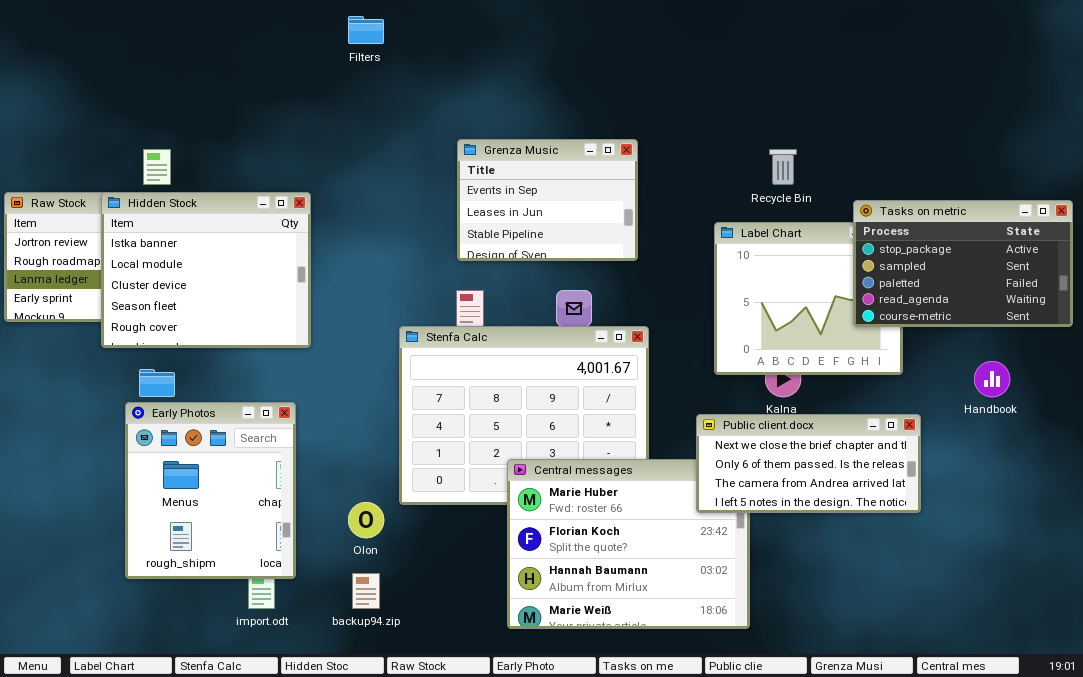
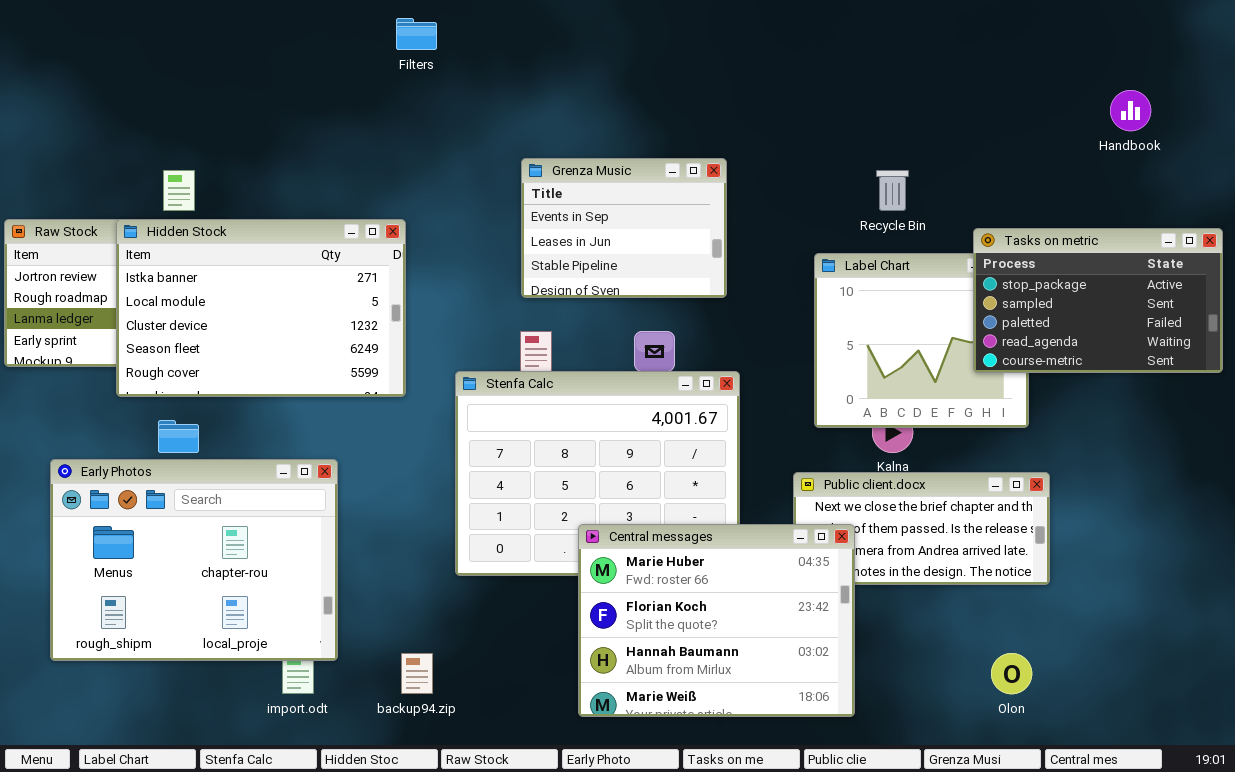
Hidden Stock: [101,192,311,348] -> [116,219,406,397], resized
Handbook: [974,361,1010,397] -> [1110,90,1151,131], moved
Early Photos: [125,402,296,579] -> [50,459,338,661], resized
Central messages: [507,459,750,629] -> [578,524,855,717], raised
Olon: [348,502,384,538] -> [991,653,1032,694], moved

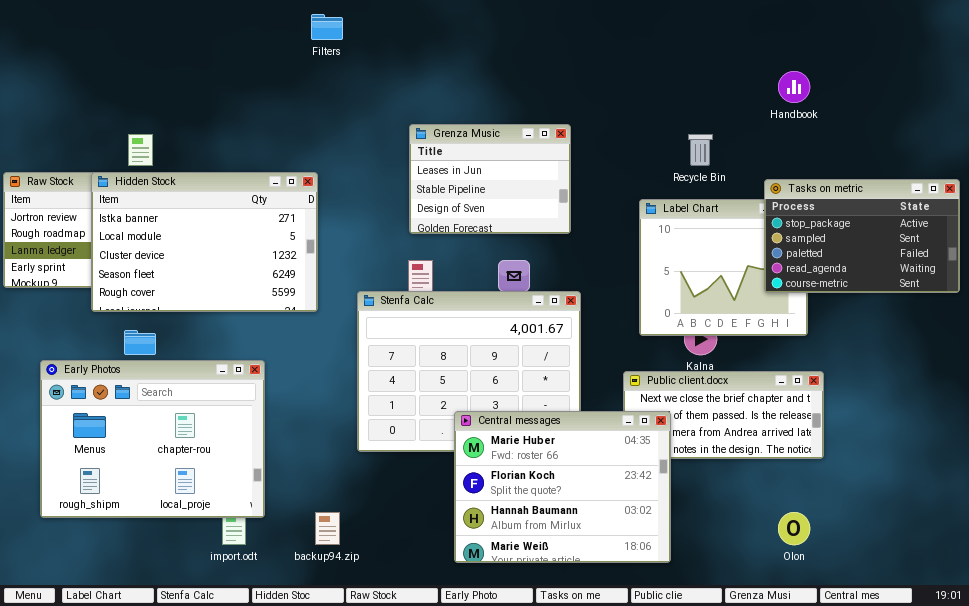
Handbook: [1110,90,1151,131] -> [778,71,810,103], moved
Grenza Music: [521,158,727,298] -> [409,124,571,234], scrolled down 1 row

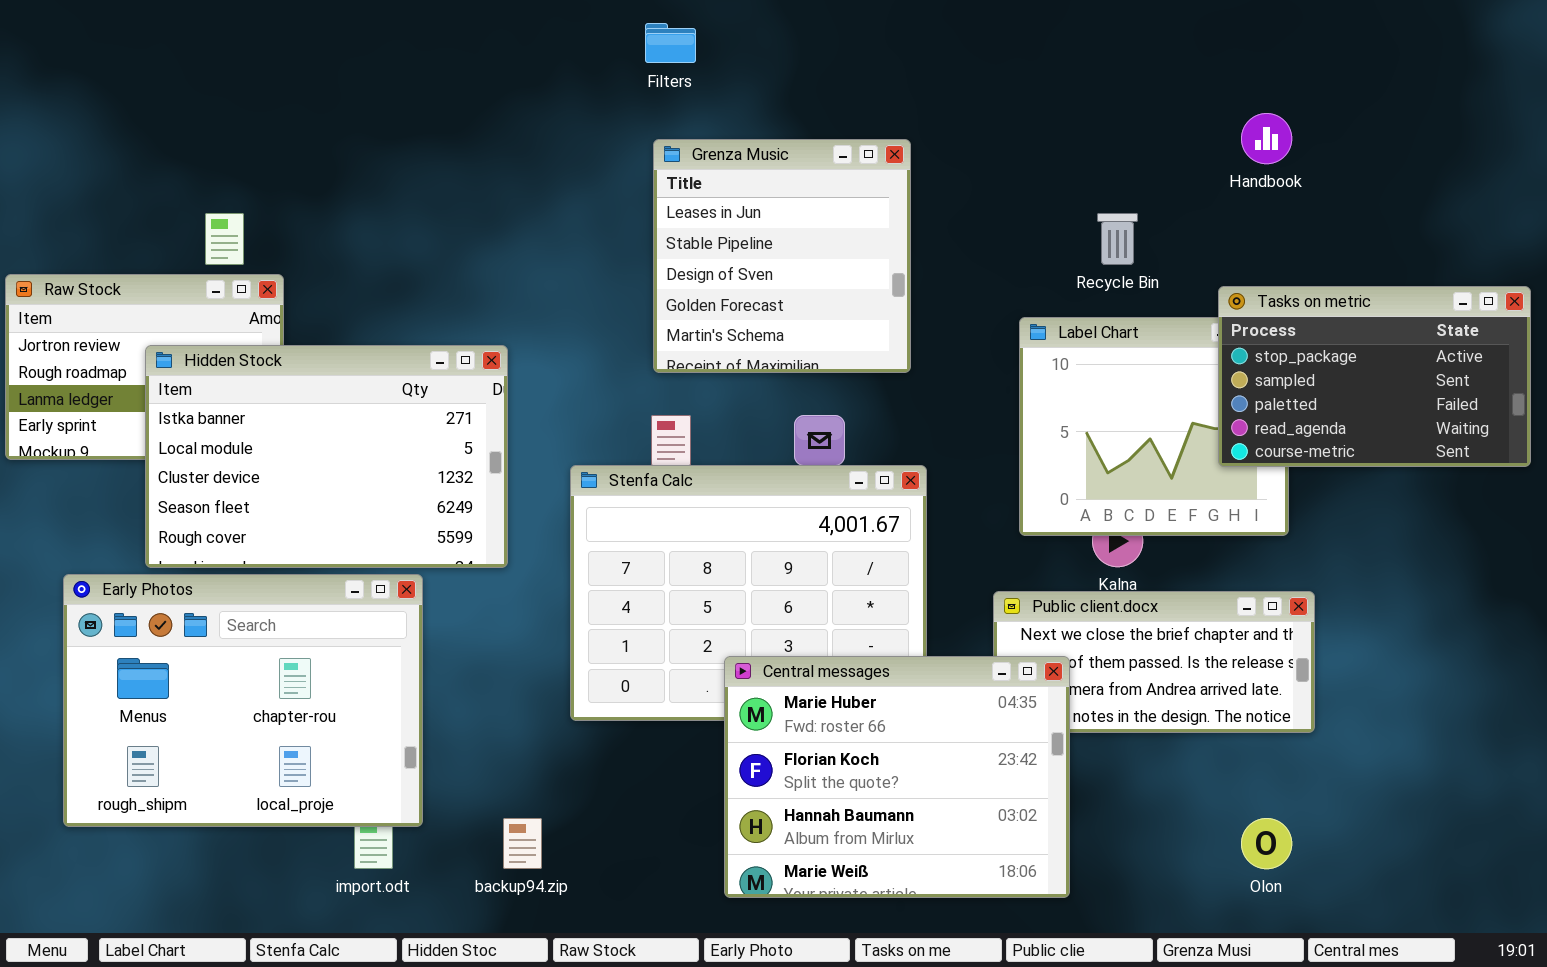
Filters: [311,14,343,40] -> [645,23,696,63], moved
Grenza Music: [409,124,571,234] -> [653,139,911,373], resized
Hidden Stock: [91,172,318,312] -> [145,345,508,568], moved

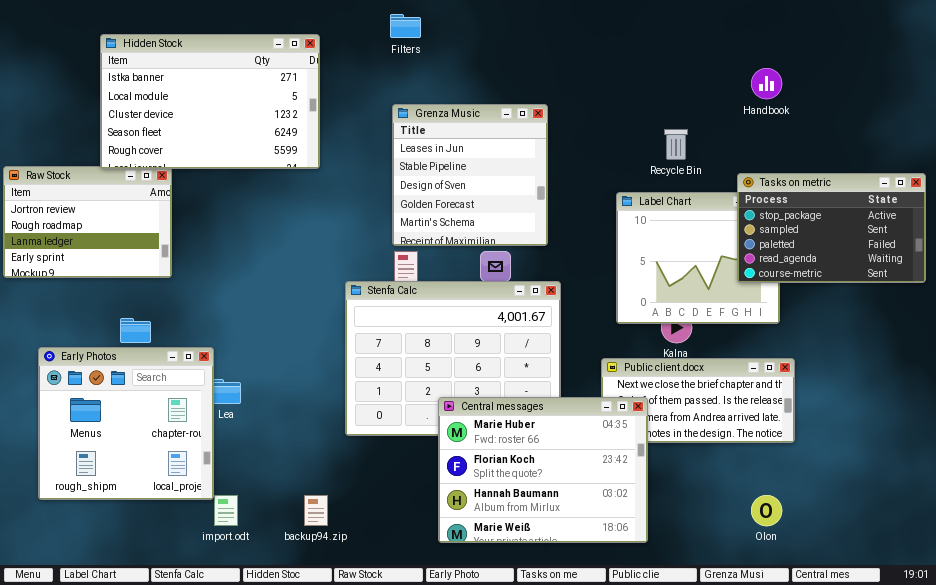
Grenza Music: [653,139,911,373] -> [392,104,548,246], moved
Hidden Stock: [145,345,508,568] -> [100,34,320,169], moved
Early Photos: [63,574,423,827] -> [38,347,214,500], resized

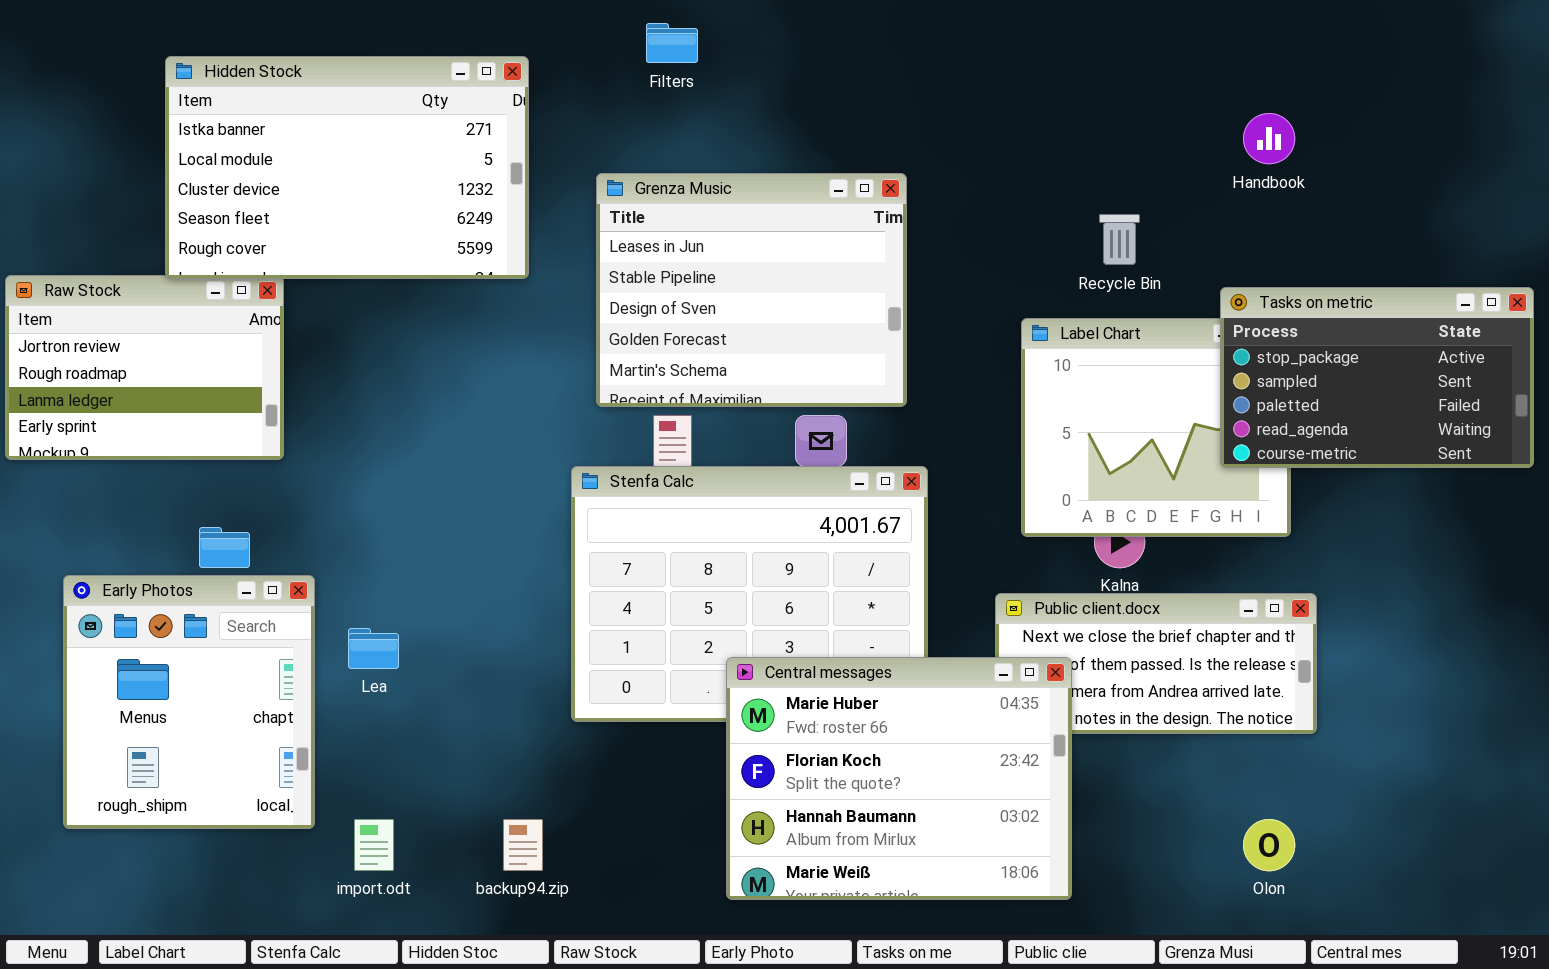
Grenza Music: [392,104,548,246] -> [596,173,907,407], resized
Early Photos: [38,347,214,500] -> [63,575,315,829], resized

